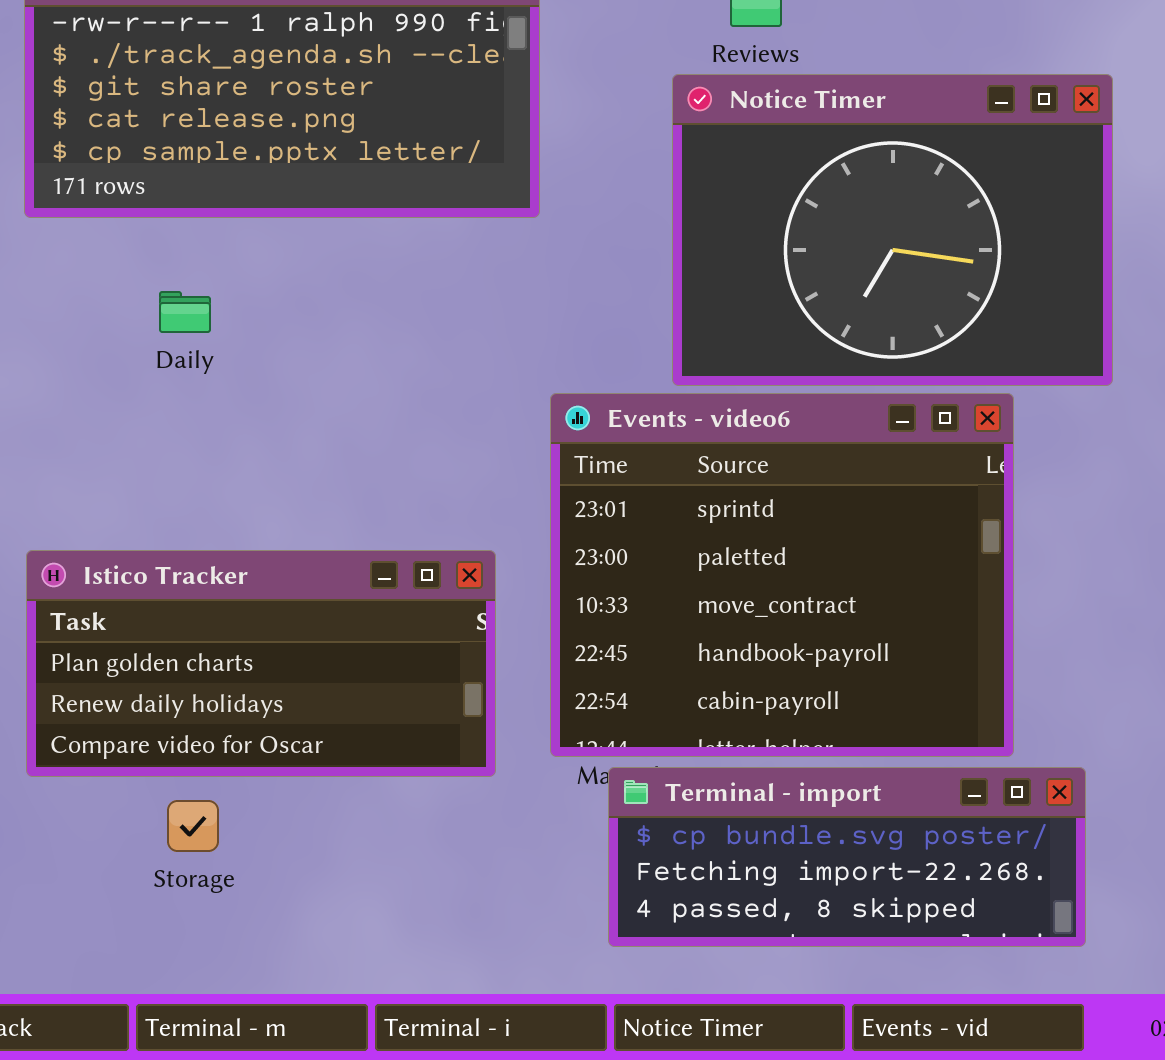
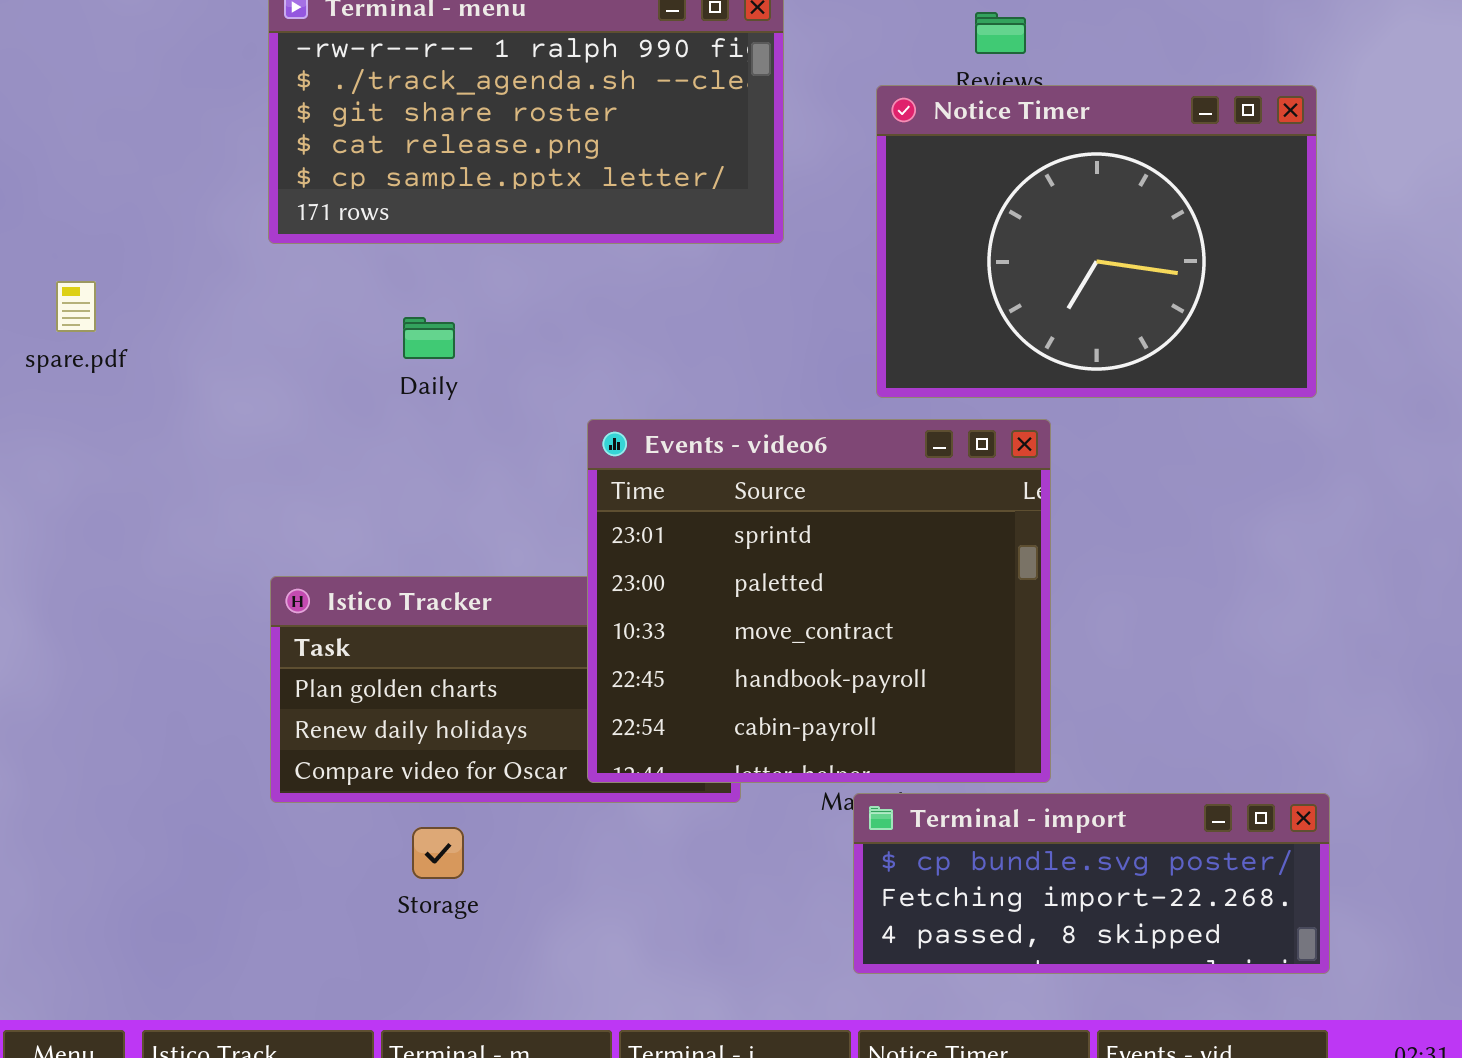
Notice Timer: [672,74,1113,386] -> [876,85,1317,398], moved
Events - video6: [550,393,1014,757] -> [587,419,1051,783], moved

